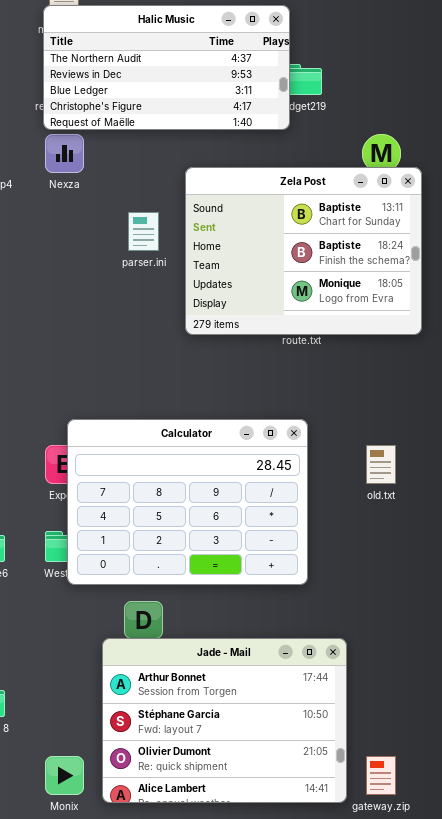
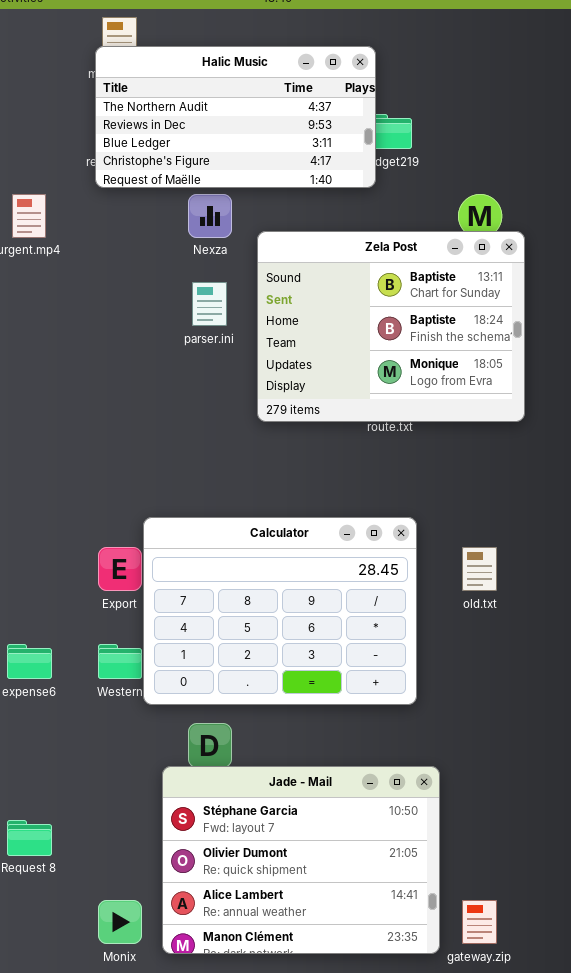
Nexza: [45,134,84,173] -> [188,194,232,238], moved
Calculator: [67,419,308,585] -> [143,517,417,705], moved
Jade - Mail: [102,638,347,803] -> [162,766,440,954], scrolled down 1 row

